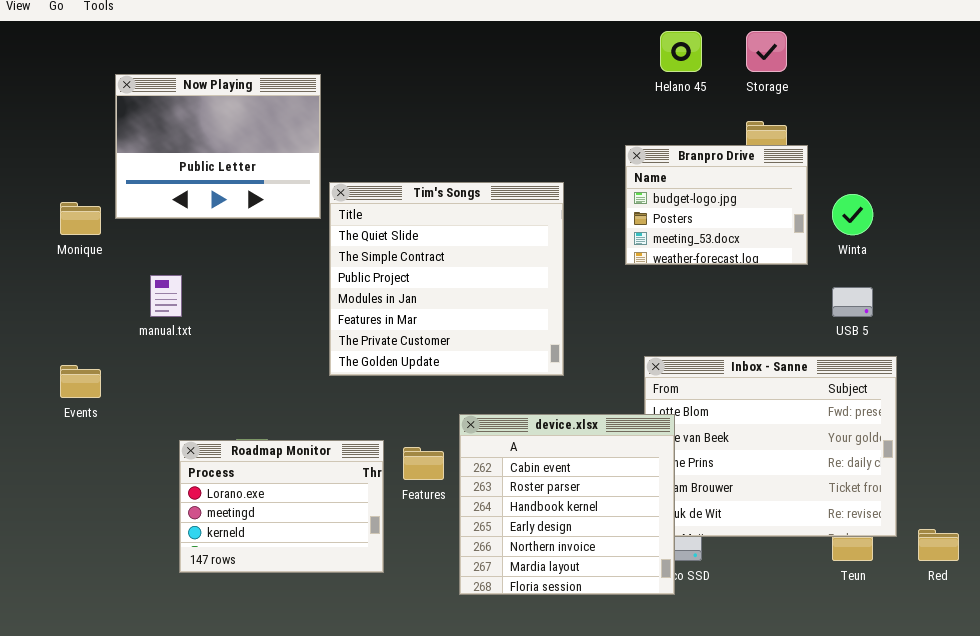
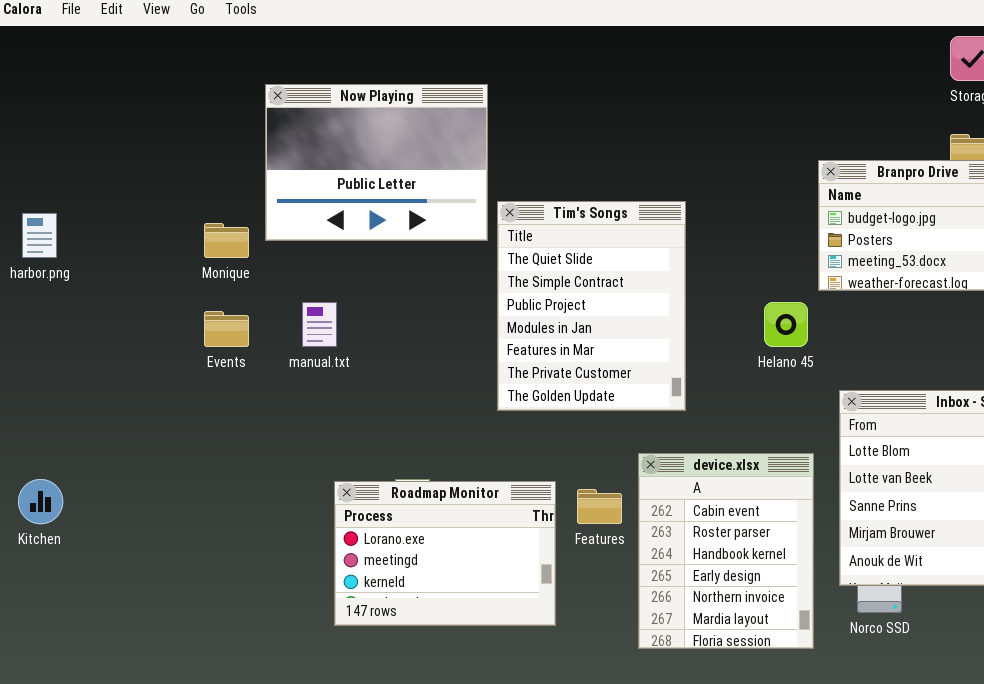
Helano 45: [660,31,702,72] -> [764,302,808,347], moved
Tim's Songs: [329,182,564,376] -> [497,201,686,411], resized
Events: [60,365,101,398] -> [204,311,249,347], moved
device.xlsx: [459,414,675,595] -> [638,453,814,649], resized

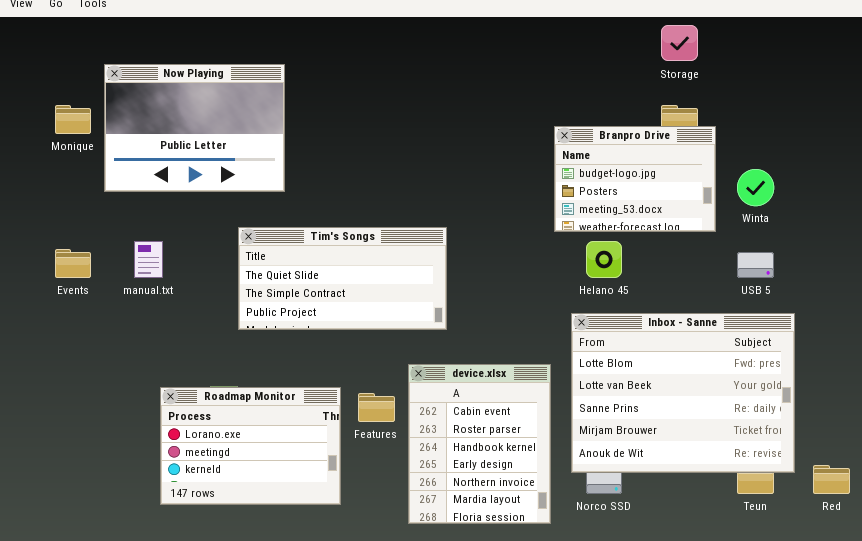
Tim's Songs: [497,201,686,411] -> [238,227,447,330], resized
Monique: [204,223,249,258] -> [55,105,91,134], moved
Helano 45: [764,302,808,347] -> [586,241,622,278], moved

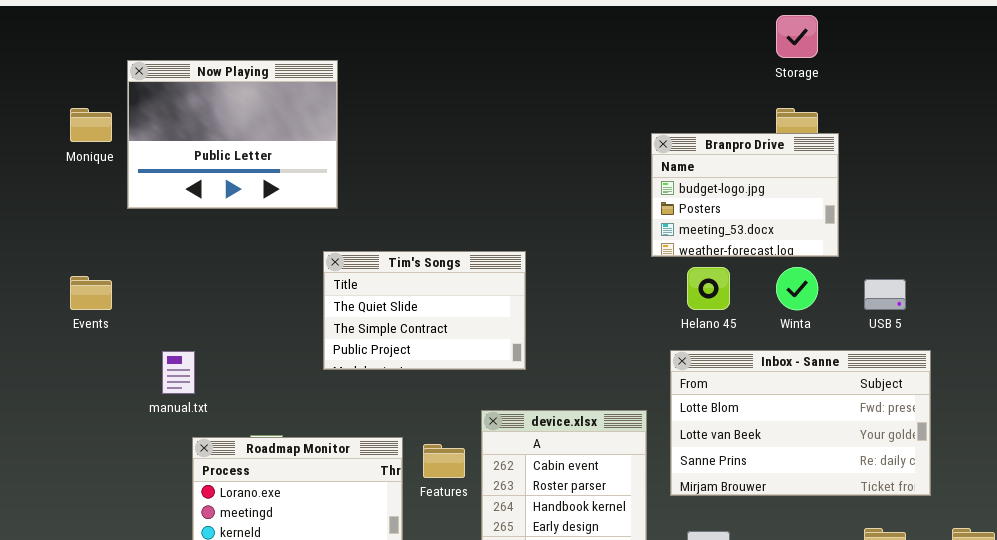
Winta: [737,169,774,206] -> [776,267,818,310], moved
Tim's Songs: [238,227,447,330] -> [323,251,526,370], resized
manual.txt: [134,241,163,278] -> [162,351,195,394], moved
Inbox - Sanne: [571,313,795,473] -> [670,350,931,496], resized

